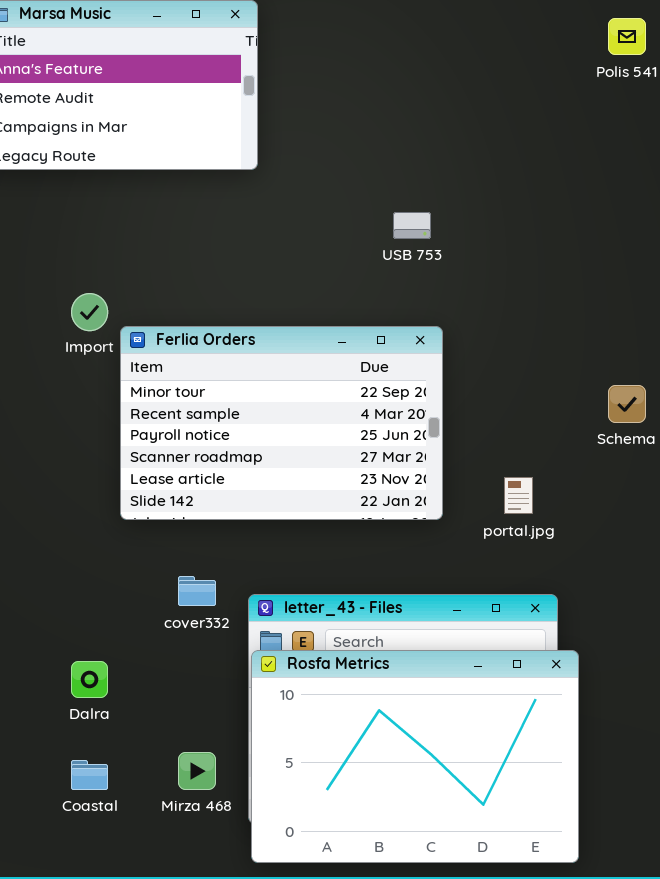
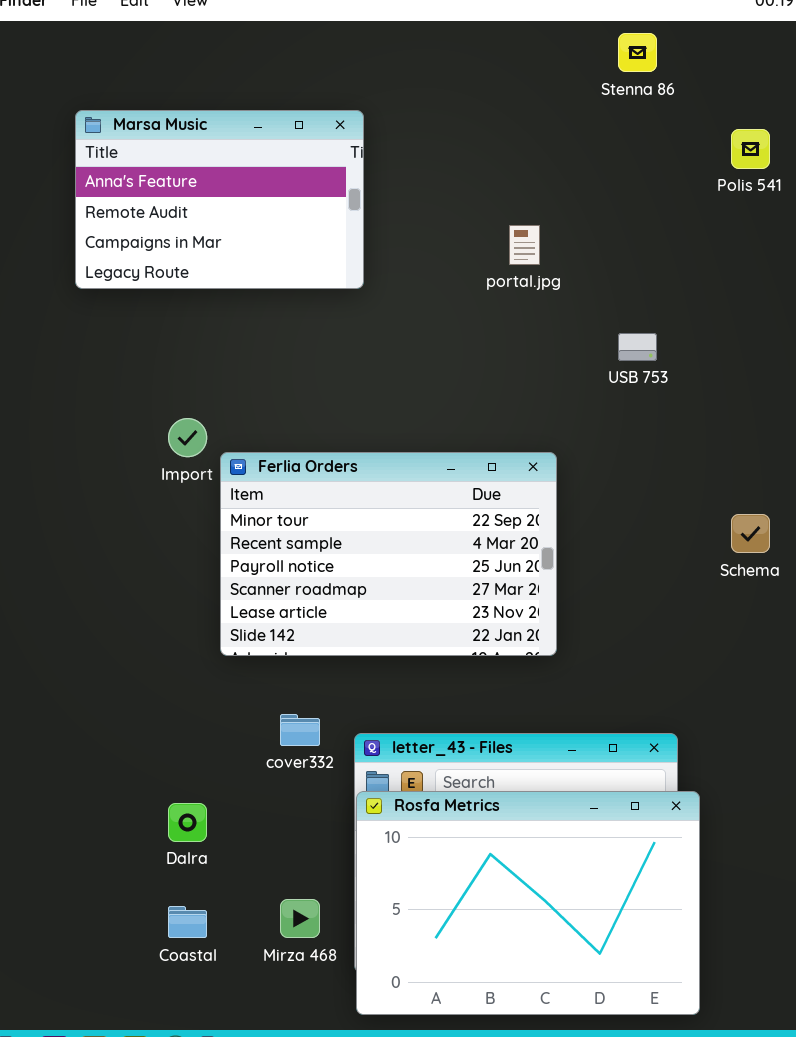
USB 753: [393,212,431,239] -> [618,333,657,361], moved
portal.jpg: [504,477,533,514] -> [509,225,540,265], moved

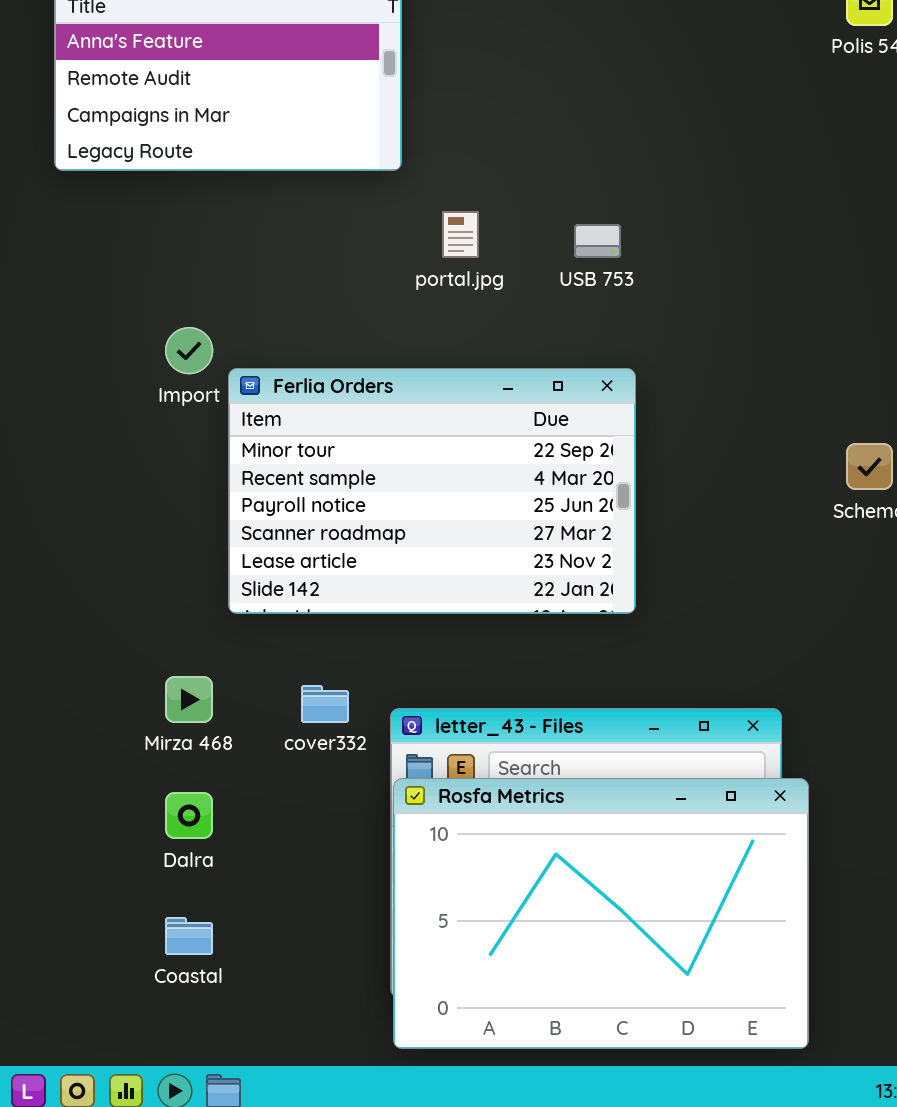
portal.jpg: [509,225,540,265] -> [442,211,479,258], moved
USB 753: [618,333,657,361] -> [574,224,621,258], moved
Mirza 468: [280,899,320,938] -> [165,676,213,723], moved

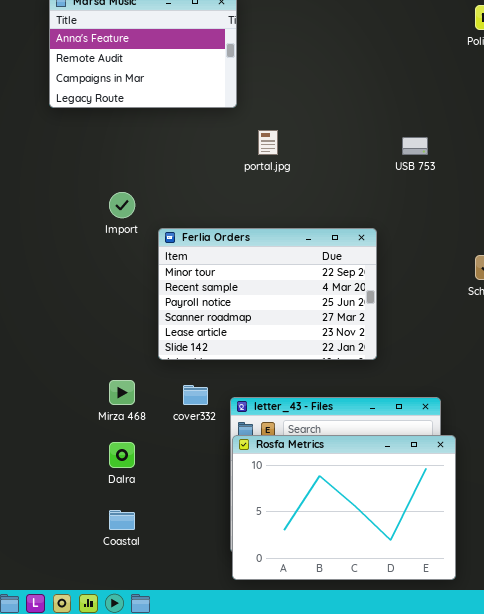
USB 753: [574,224,621,258] -> [402,137,428,155], moved
Ferlia Orders: [228,368,636,614] -> [158,228,377,360], moved

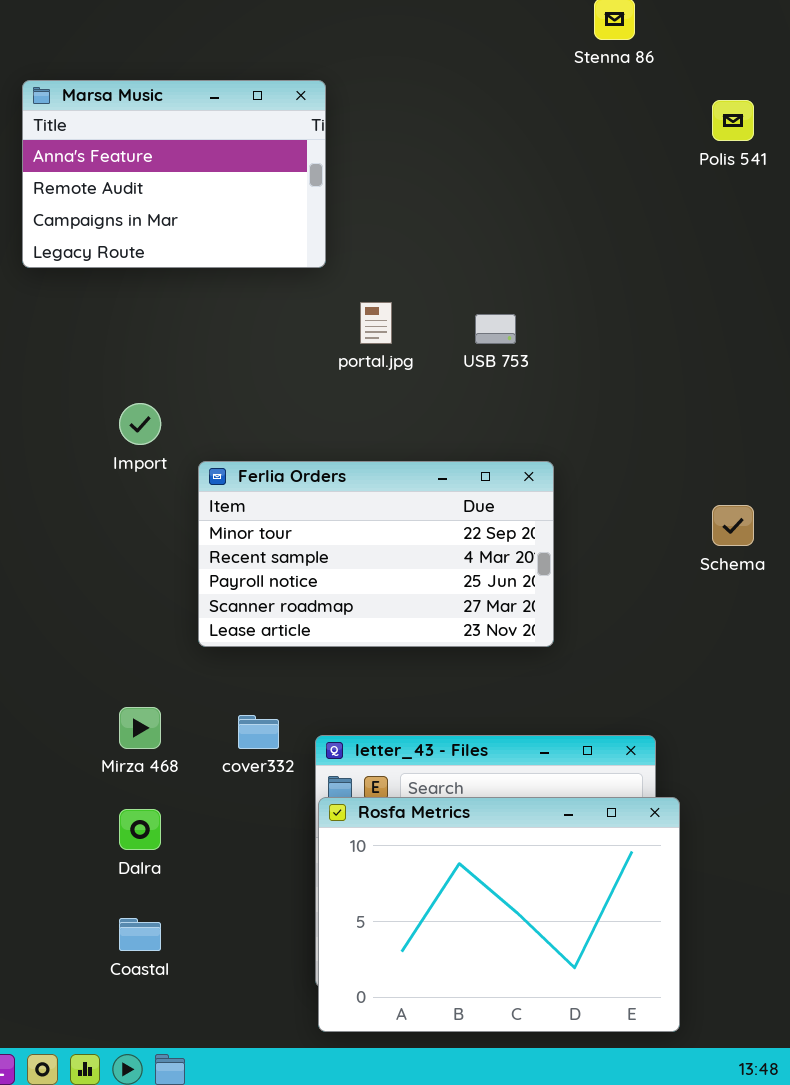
USB 753: [402,137,428,155] -> [475,314,516,344], moved
Ferlia Orders: [158,228,377,360] -> [198,461,554,647], resized

